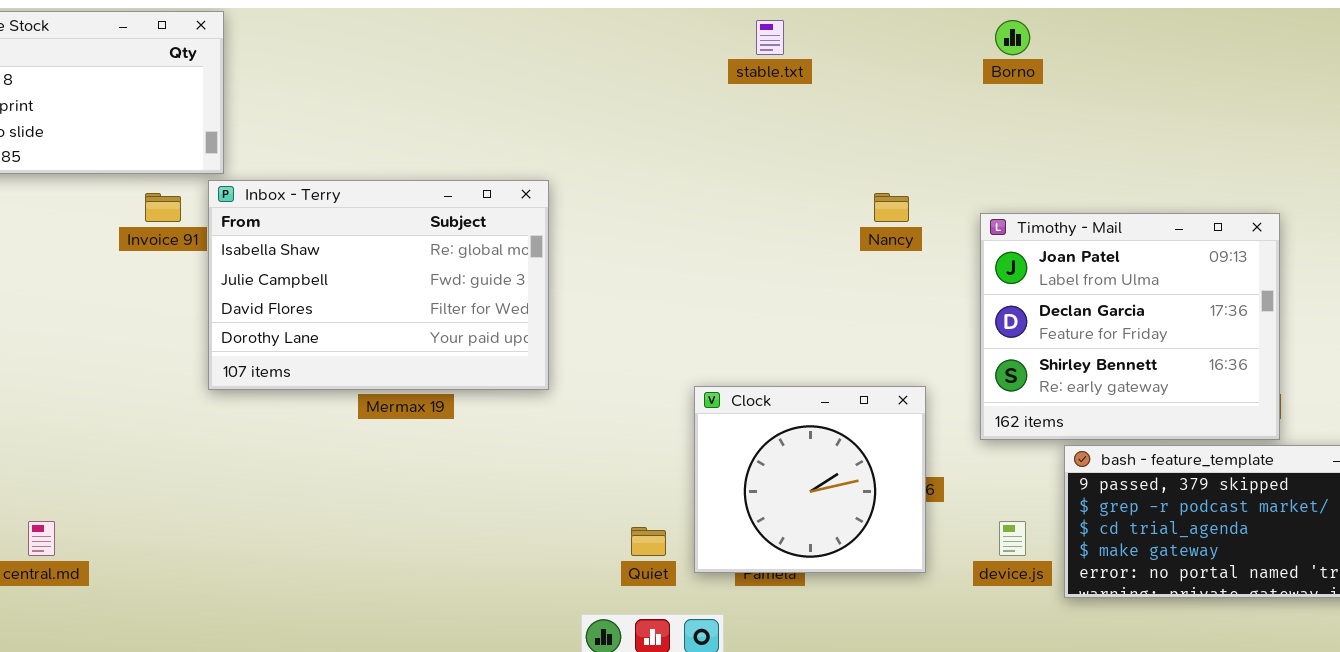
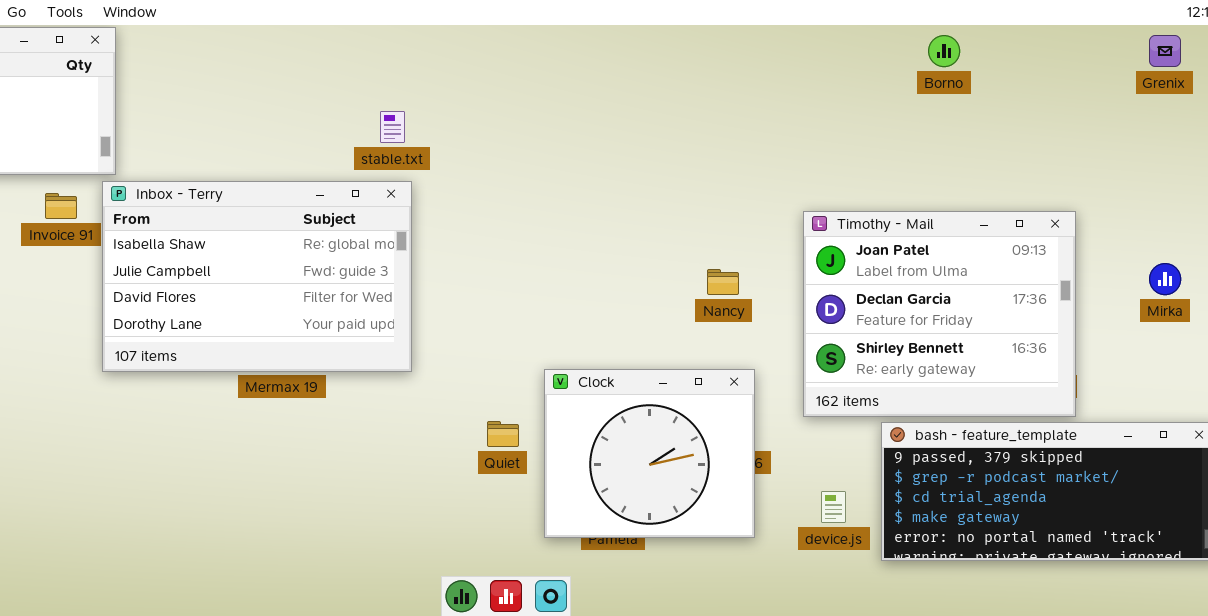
stable.txt: [756,20,784,55] -> [380,111,405,143], moved
Borno: [995,20,1030,55] -> [928,35,960,67], moved
Nancy: [874,193,909,222] -> [707,269,739,295], moved
Quiet: [631,527,666,556] -> [487,421,519,447], moved

